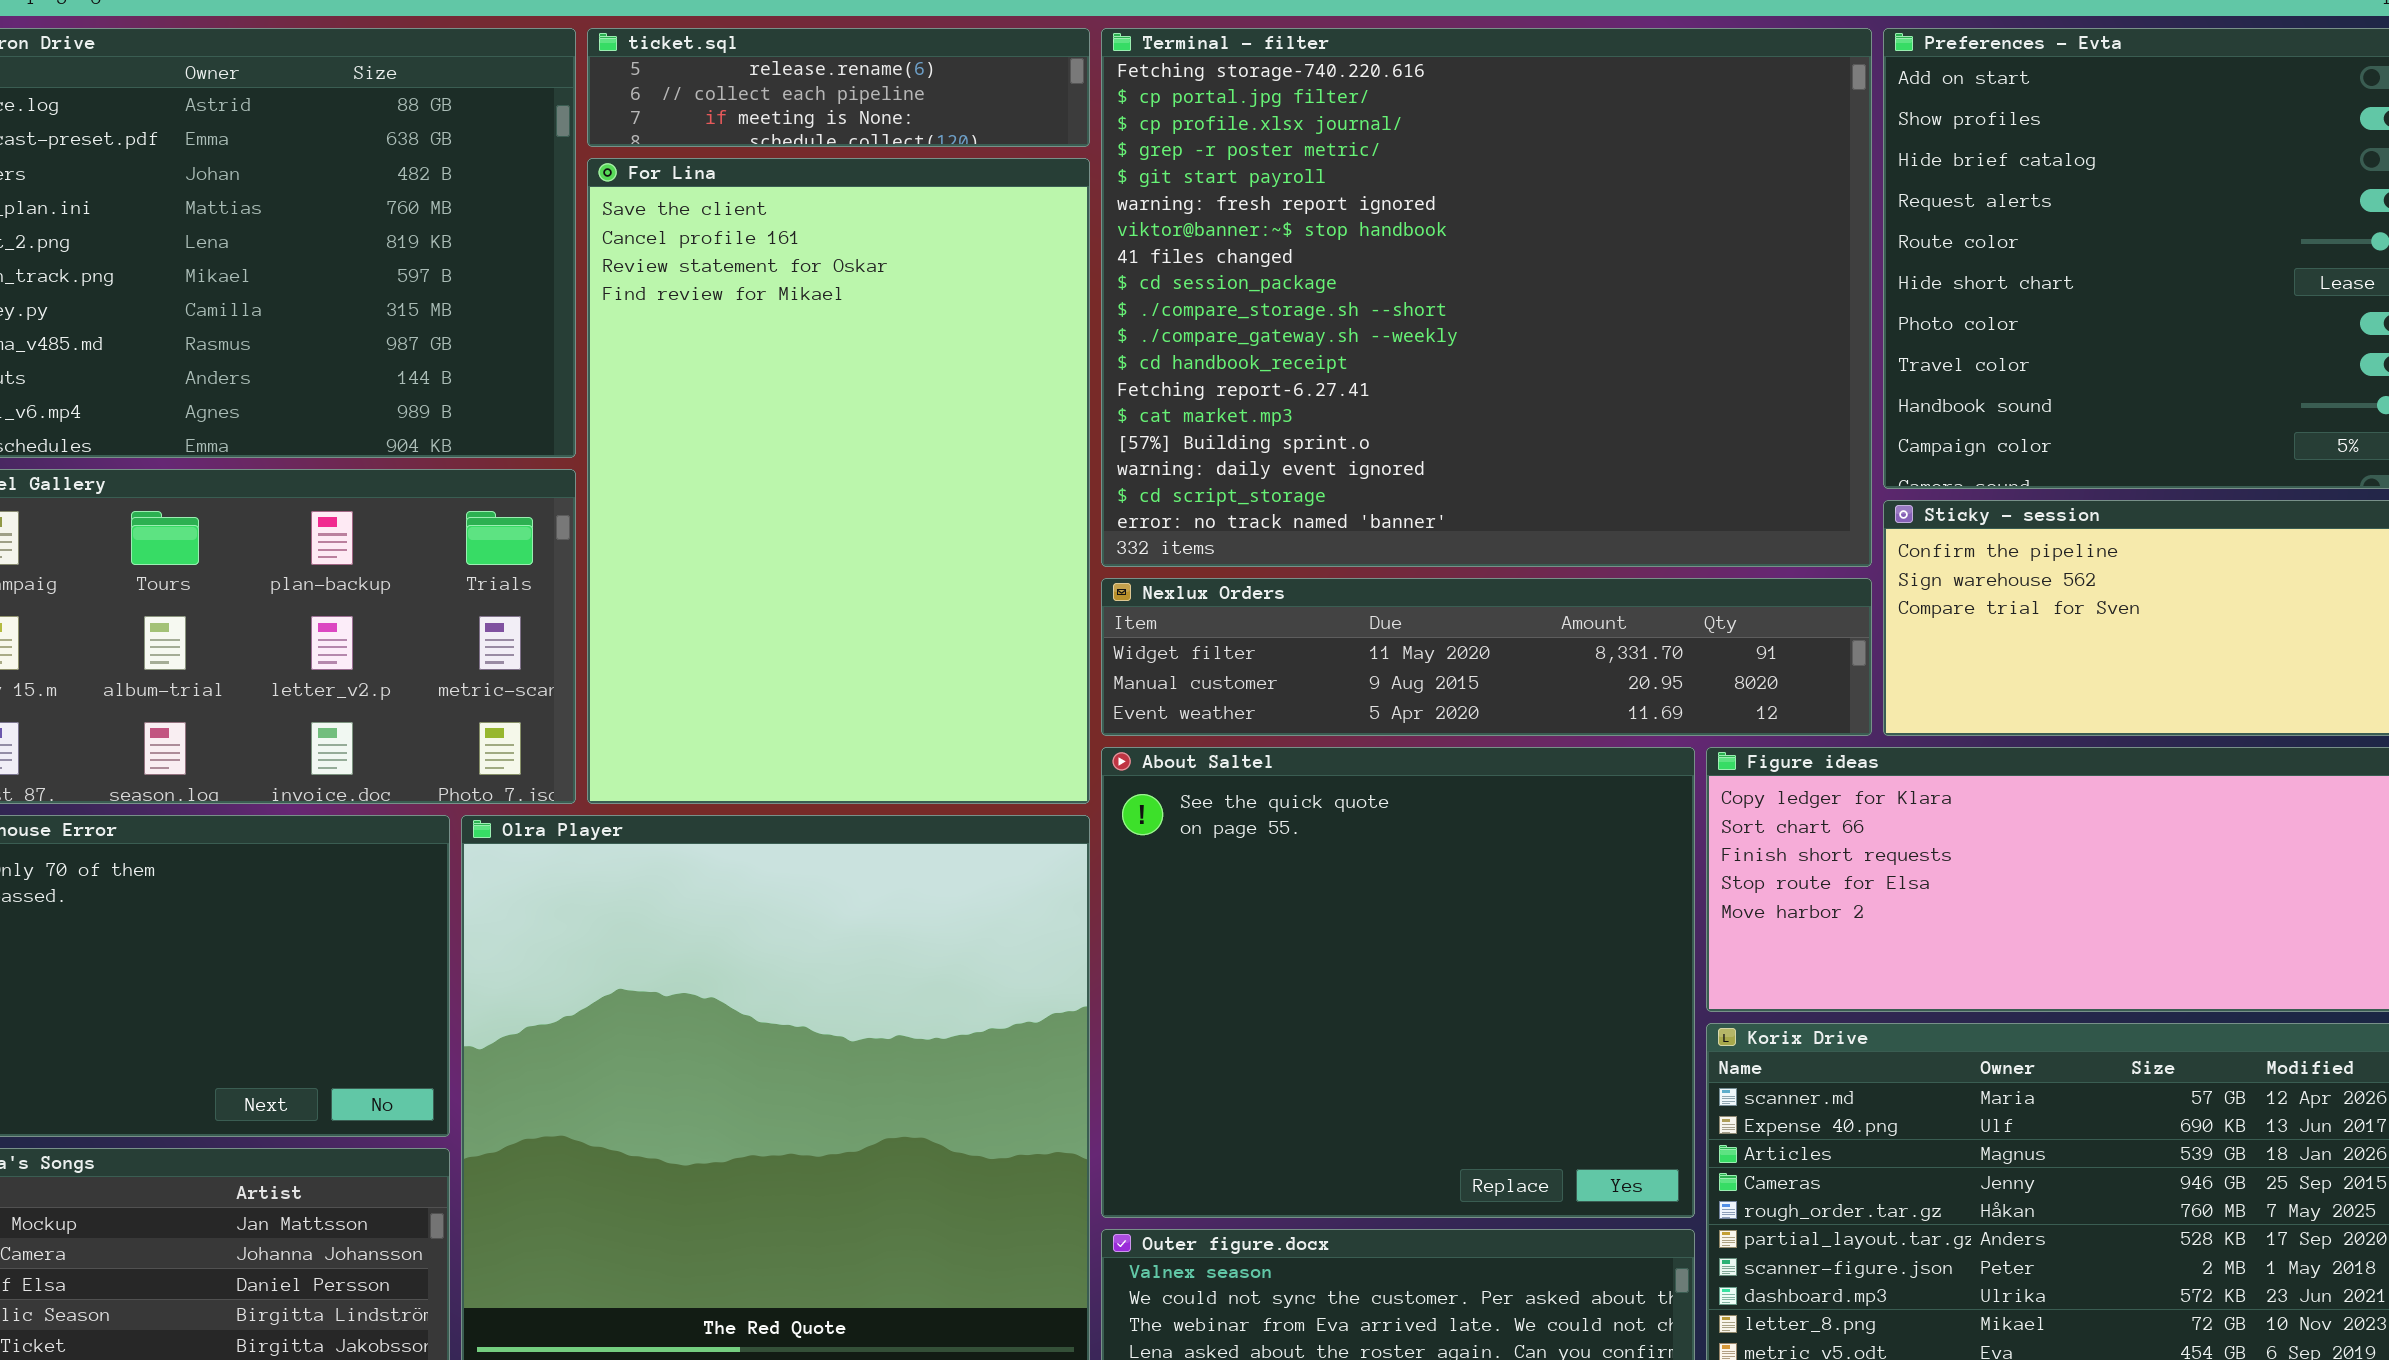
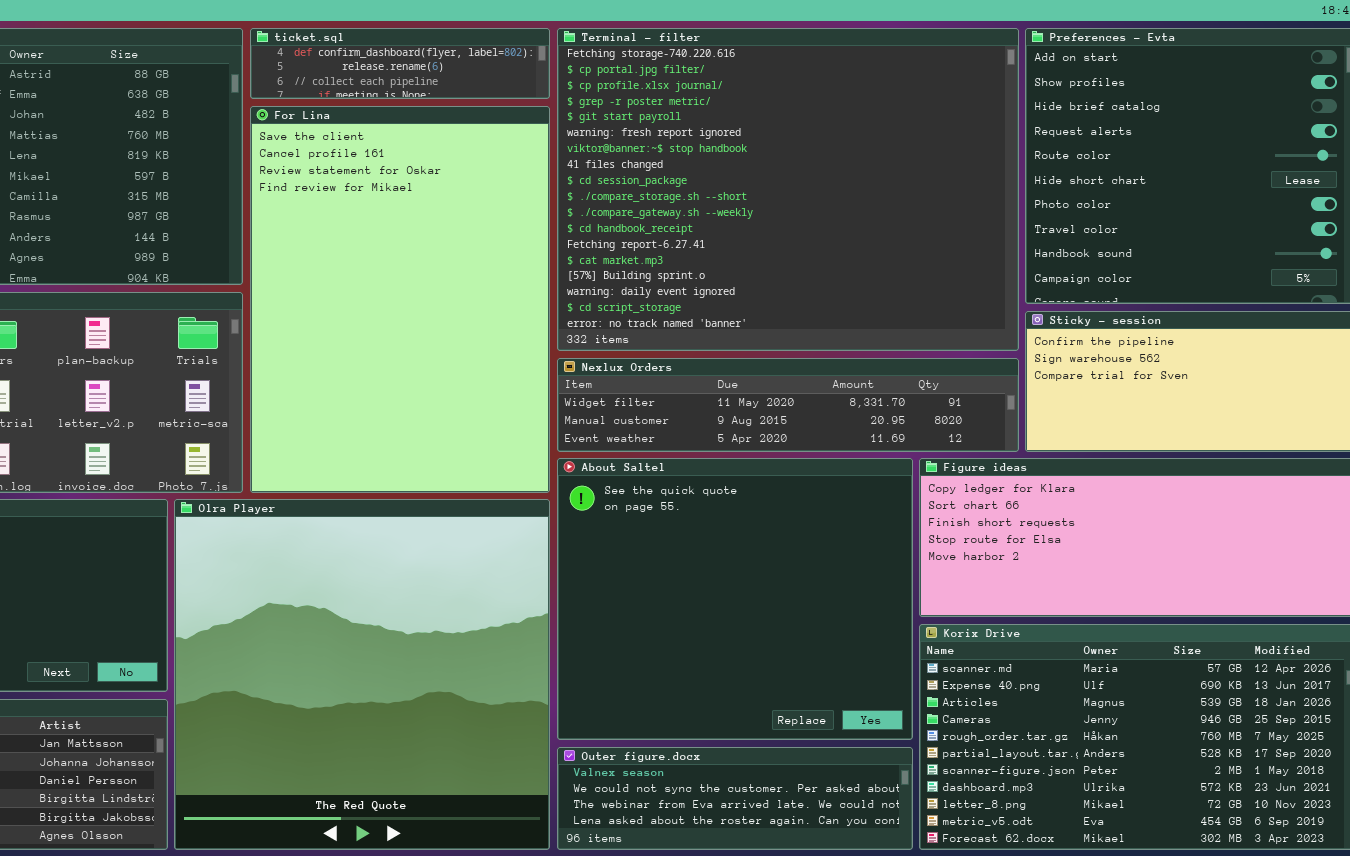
ticket.sql: [587,28,1090,147] -> [250,28,550,99], scrolled up 1 row

